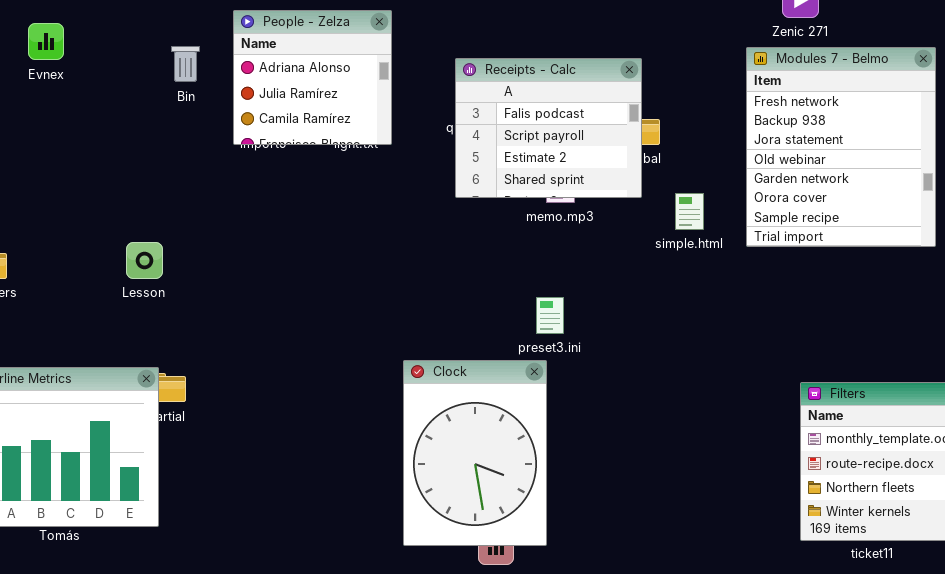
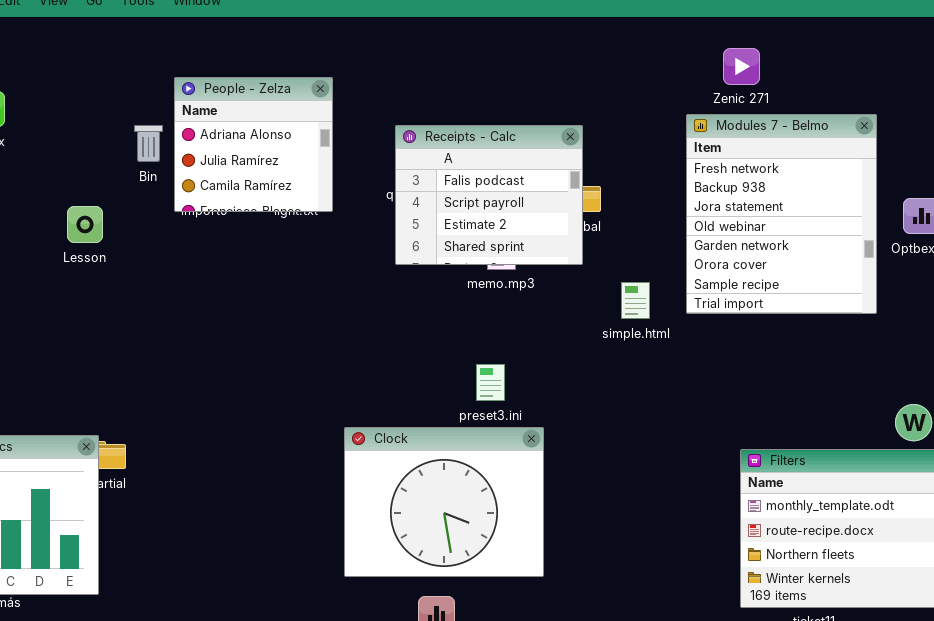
Bin: [171,46,200,82] -> [134,125,163,162], moved
simple.html: [675,193,704,230] -> [621,282,650,319], moved
Lesson: [126,242,163,279] -> [67,206,103,243], moved
Clock: [403,360,547,546] -> [344,427,544,577], resized

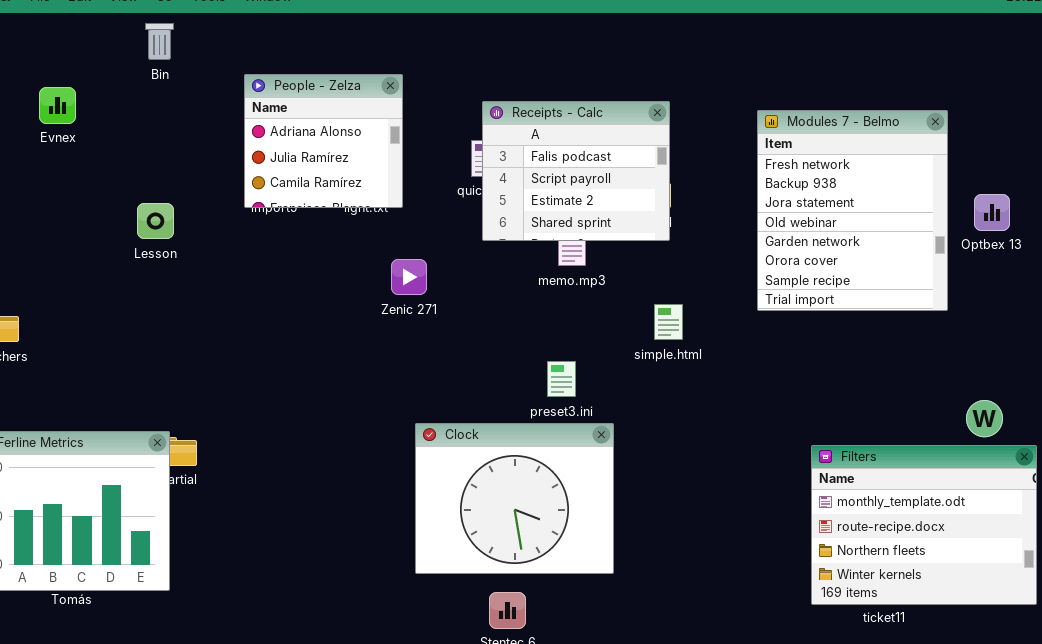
Zenic 271: [723,48,760,85] -> [391,259,427,295], moved
Bin: [134,125,163,162] -> [145,23,174,60], moved
Receipts - Calc: [395,125,583,265] -> [482,101,670,241], moved
simple.html: [621,282,650,319] -> [654,304,683,340], moved

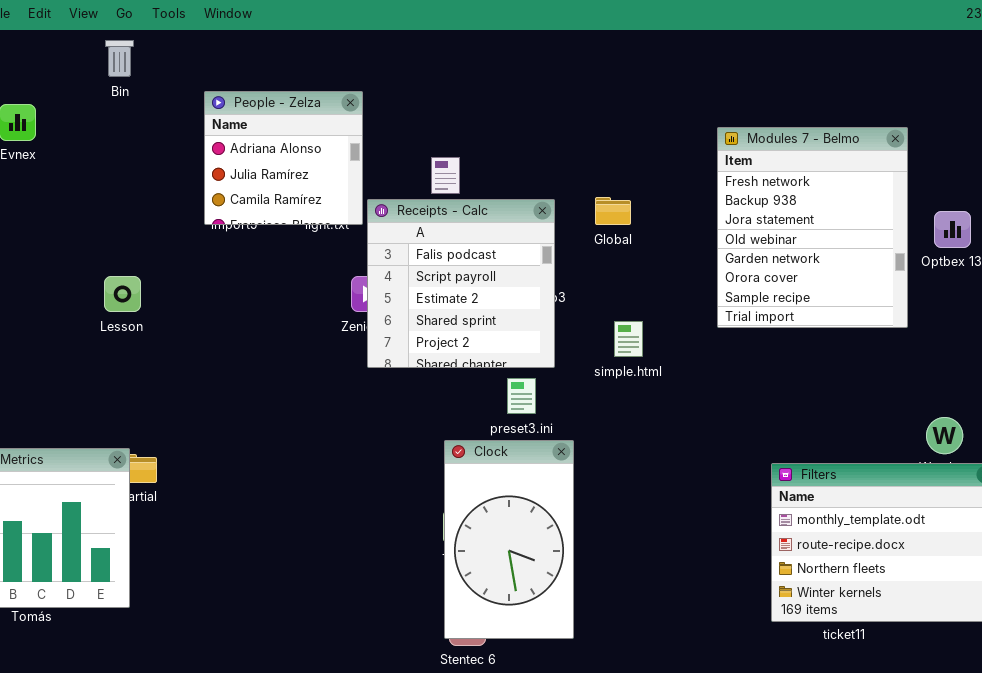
Receipts - Calc: [482,101,670,241] -> [367,199,555,368], moved, resized
Lesson: [137,203,174,239] -> [104,276,141,312], moved
Clock: [415,423,614,574] -> [444,440,574,639], resized

